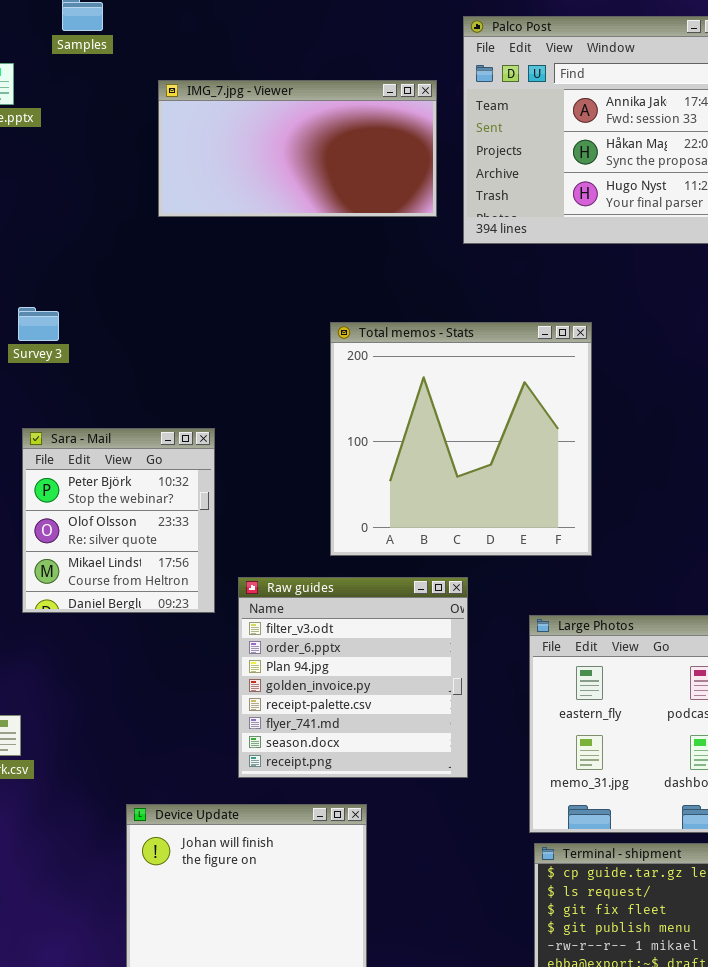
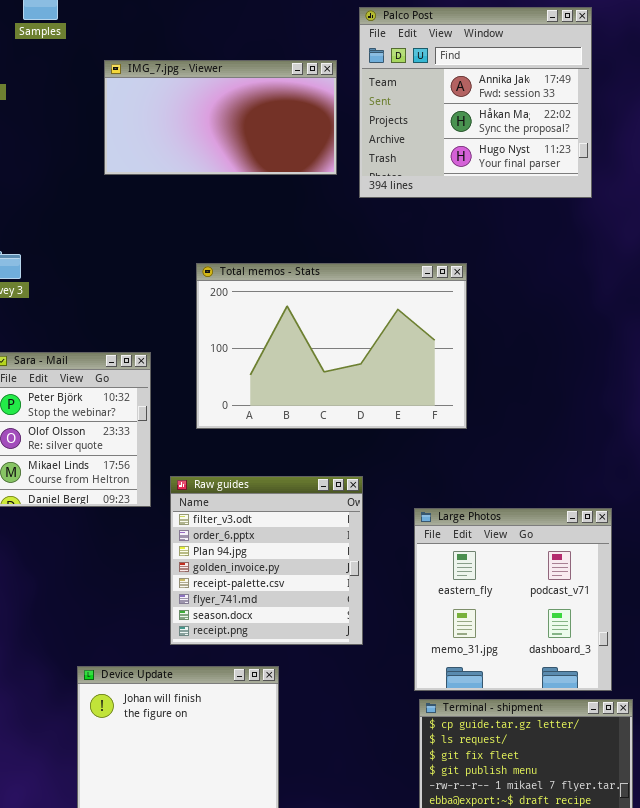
Total memos - Stats: [330,322,592,556] -> [196,263,467,429], resized

